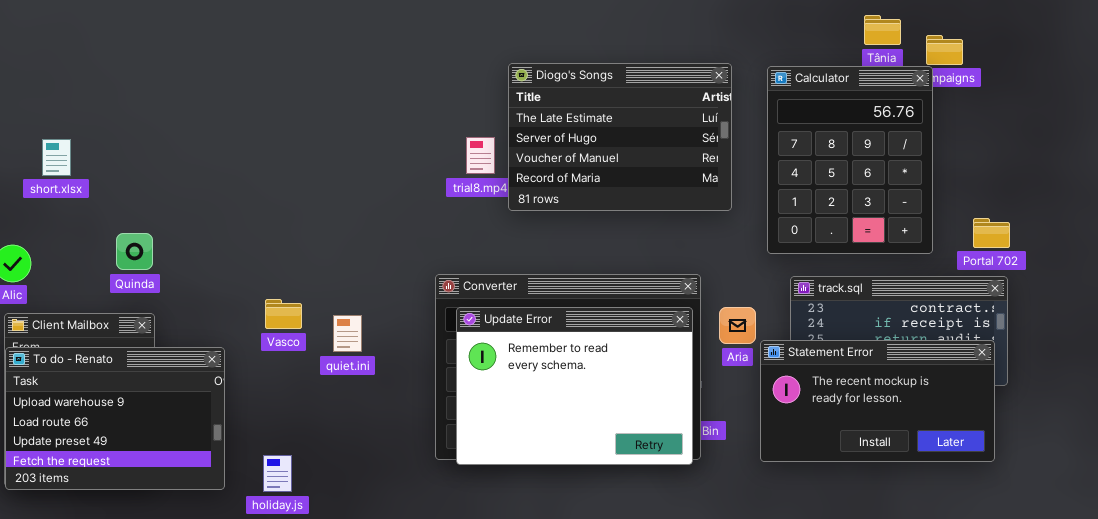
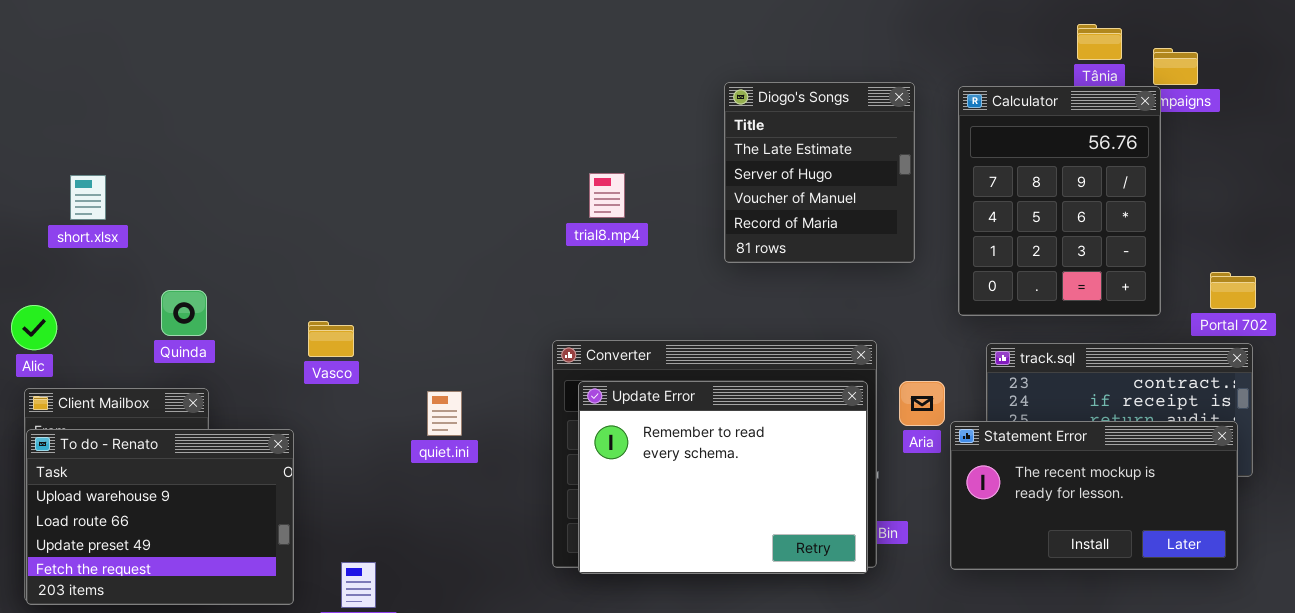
Diogo's Songs: [508,63,732,211] -> [724,82,915,263], resized
Vasco: [265,299,302,329] -> [308,321,354,357], moved

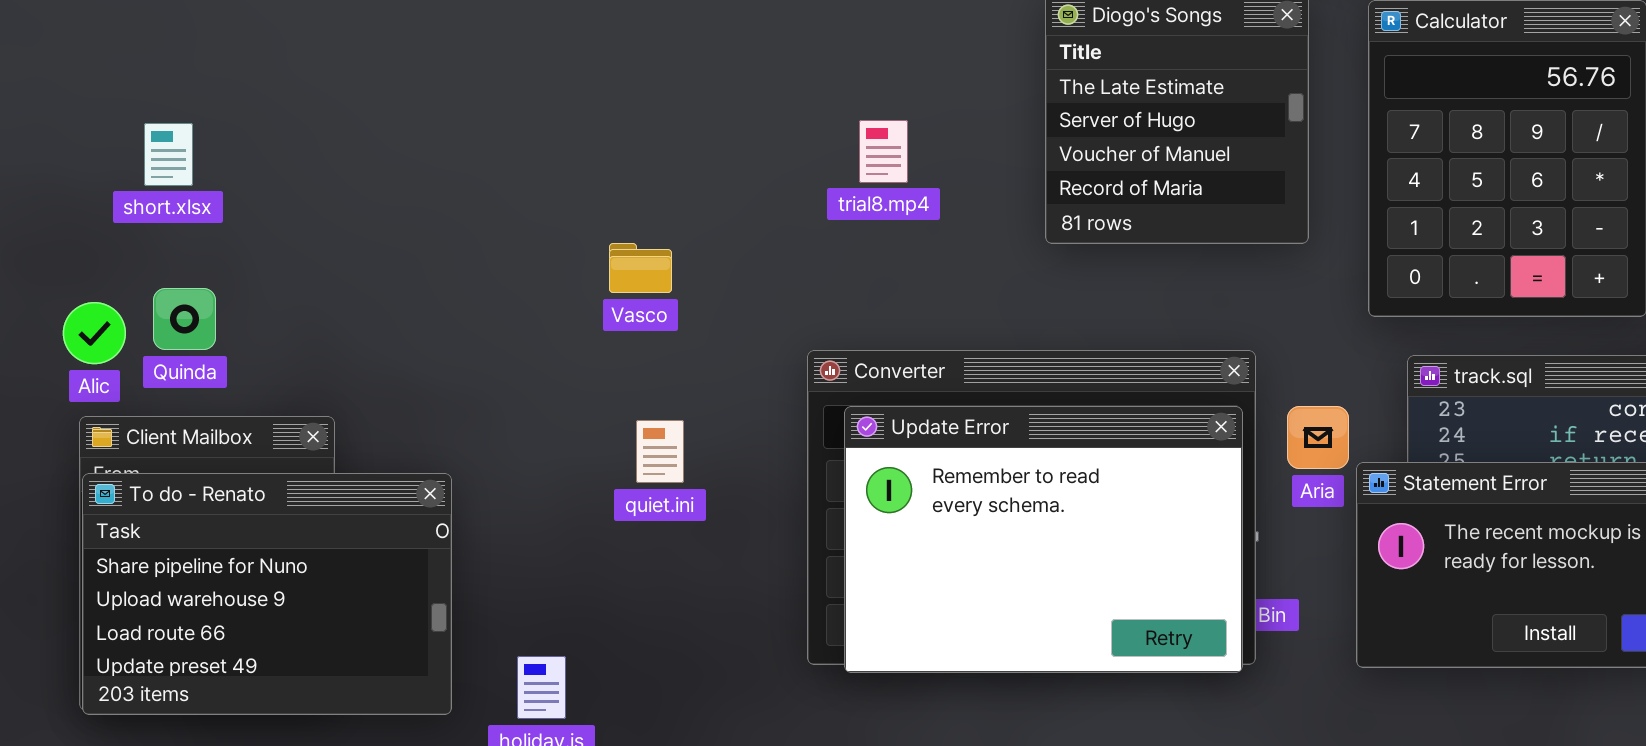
Quinda: [161,290,207,336] -> [153,288,216,350], moved
Vasco: [308,321,354,357] -> [609,243,672,293], moved
To do - Renato: [26,429,294,605] -> [82,473,452,715], scrolled up 1 row

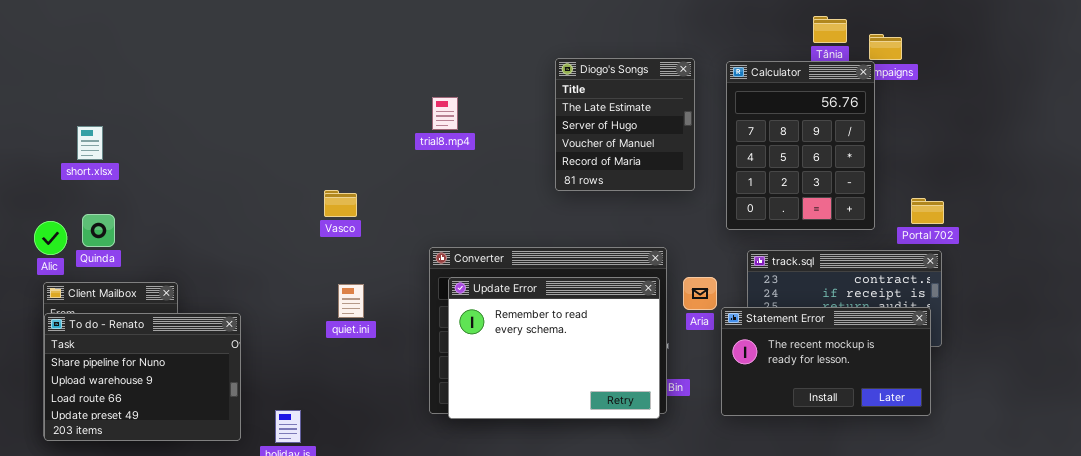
trial8.mp4: [859,120,908,183] -> [432,97,458,130], moved

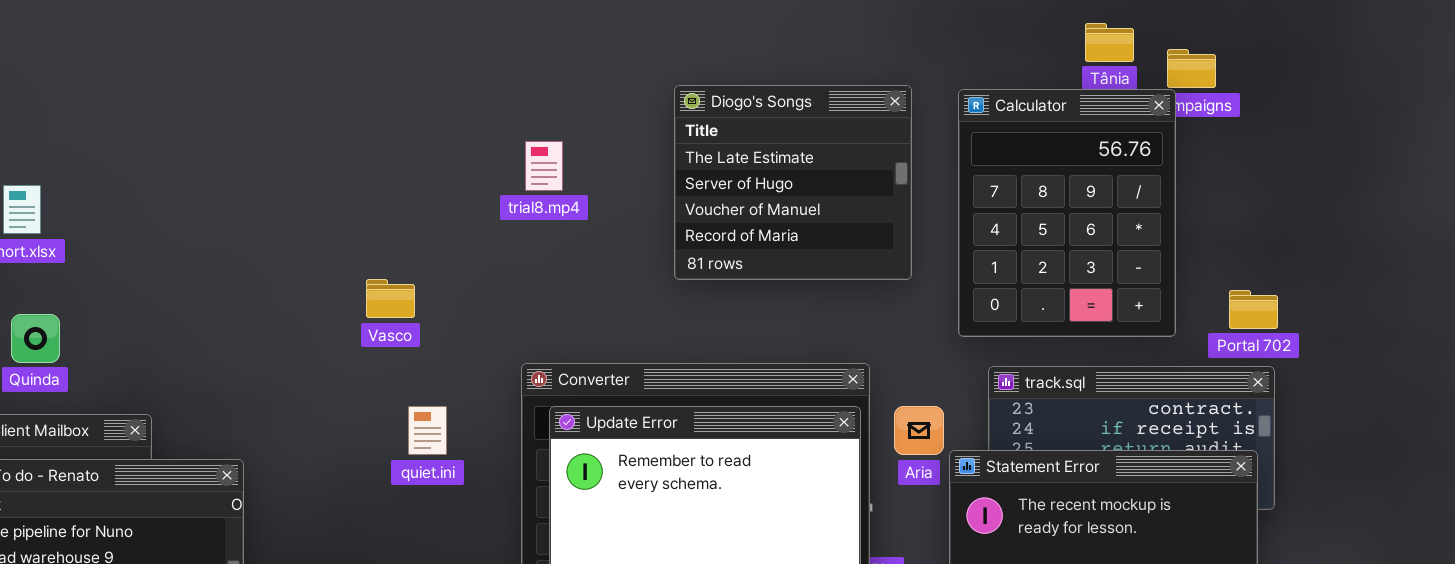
Diogo's Songs: [555,58,695,191] -> [674,85,912,280], resized
quiet.ini: [338,284,364,318] -> [408,406,447,455], moved

